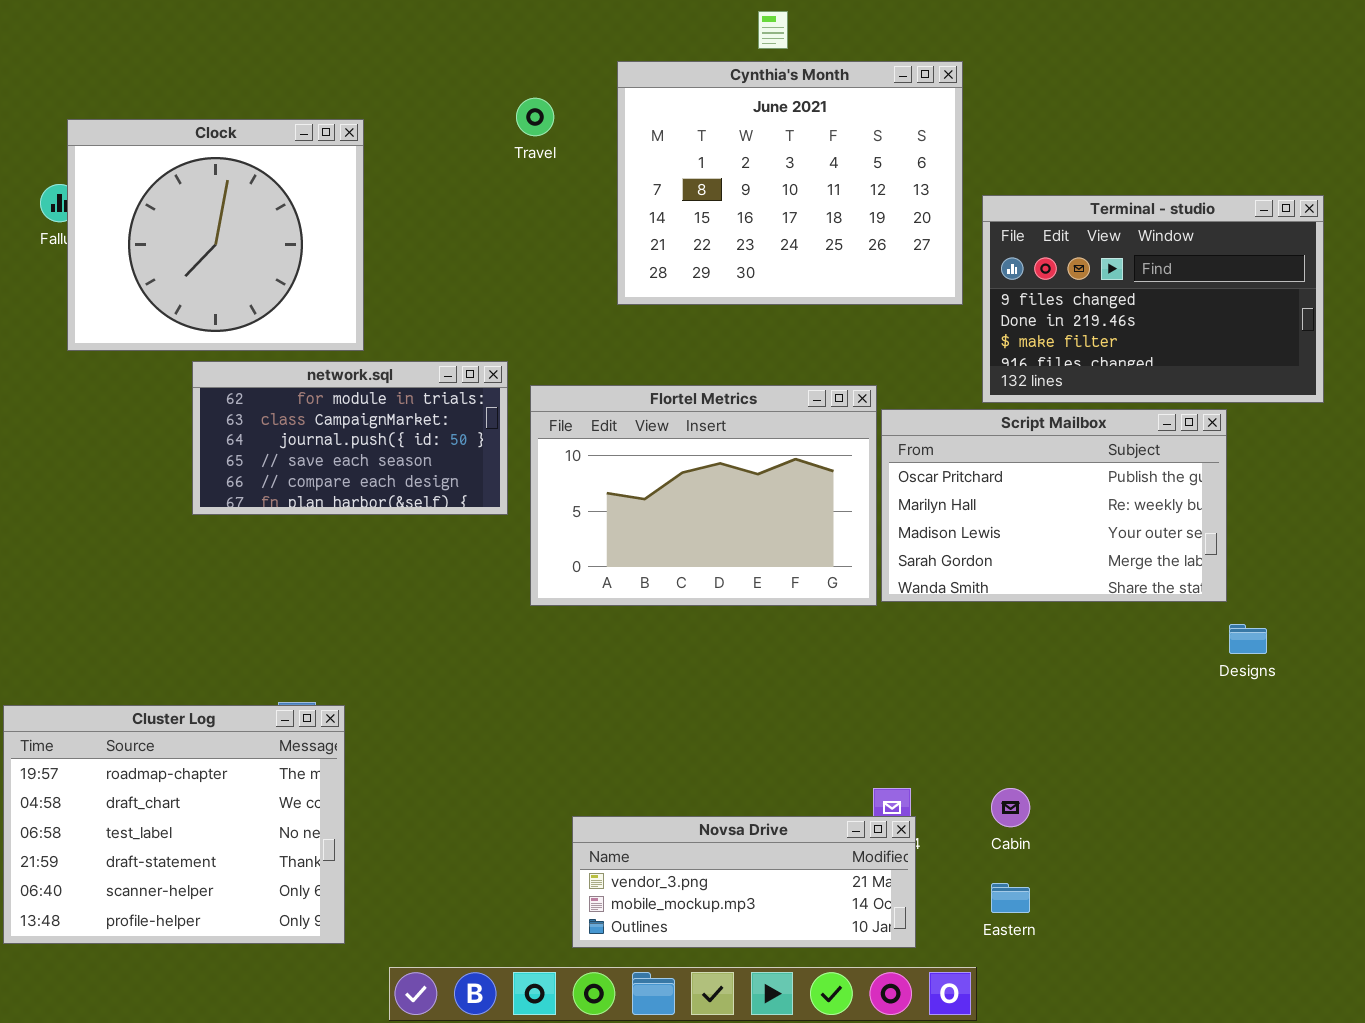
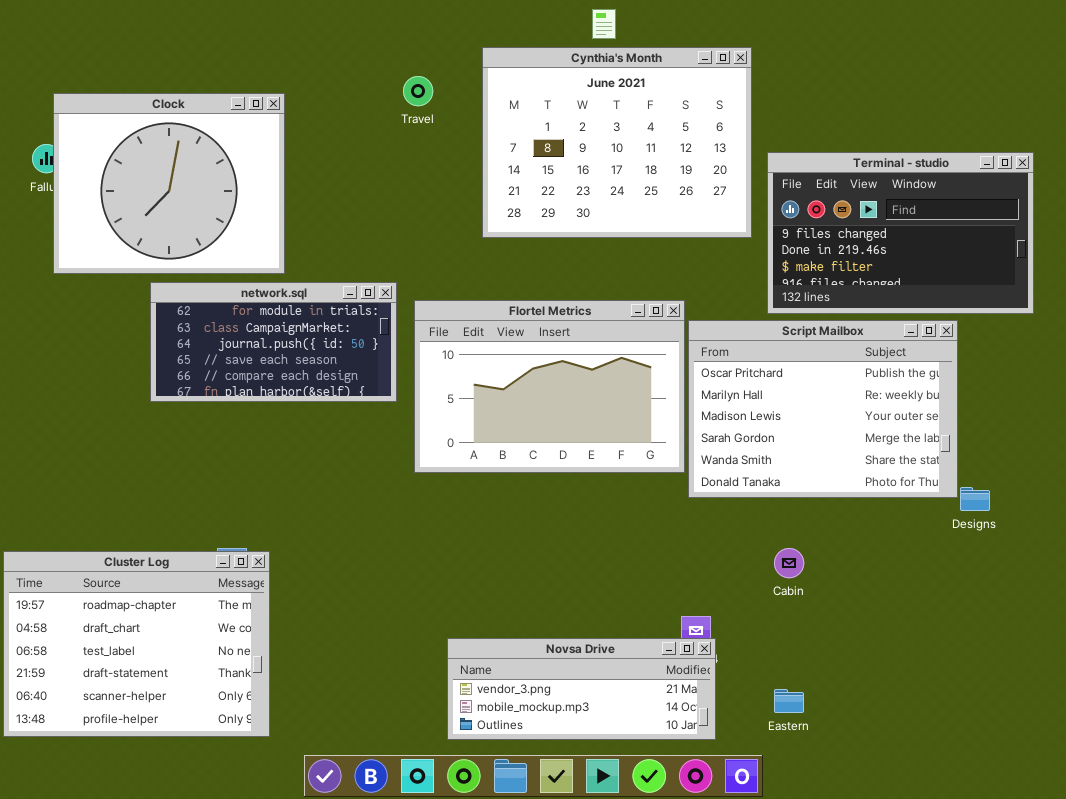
Script Mailbox: [881,409,1227,602] -> [688,320,958,498], resized
Cabin: [991,788,1030,827] -> [774,548,804,578], moved

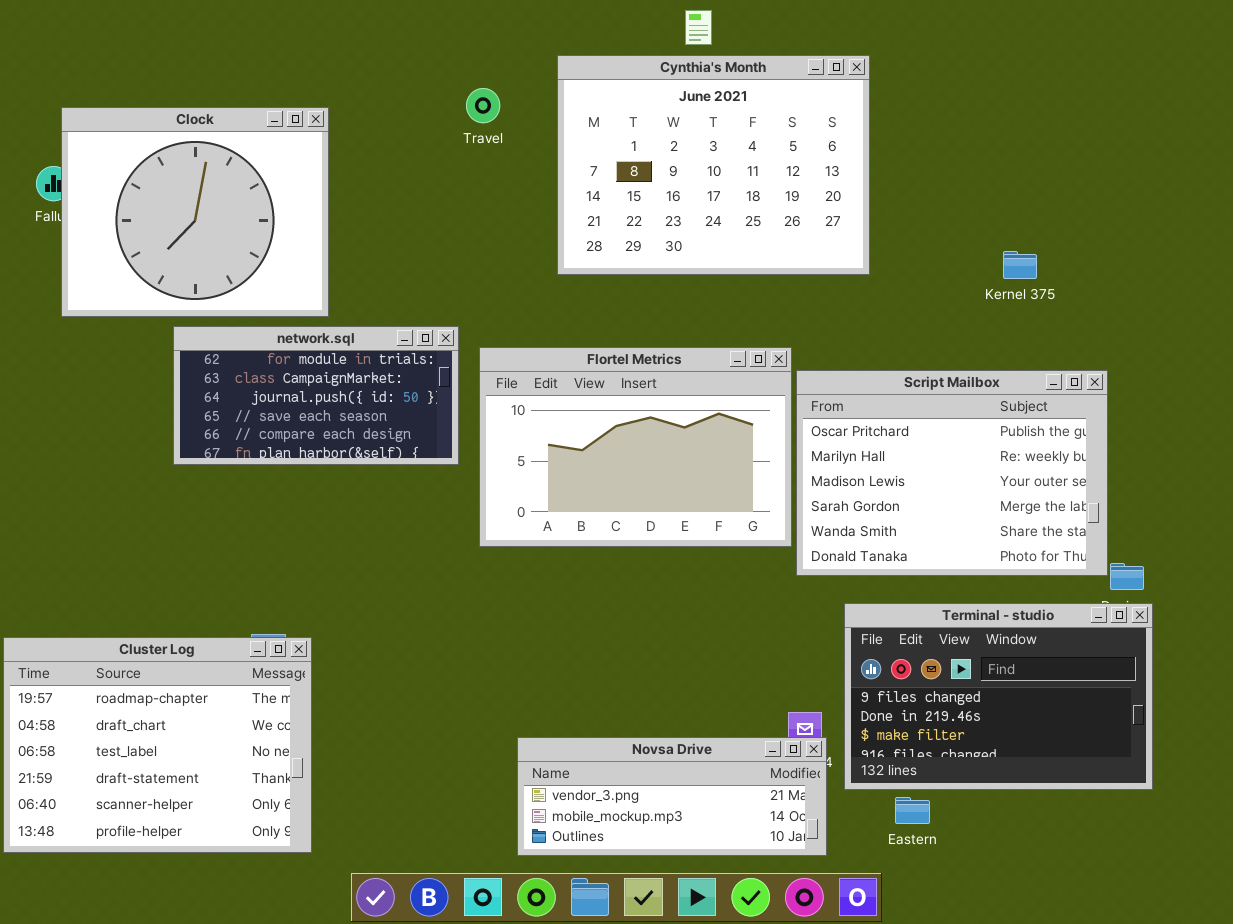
Terminal - studio: [767,152,1034,314] -> [844,603,1153,790], moved

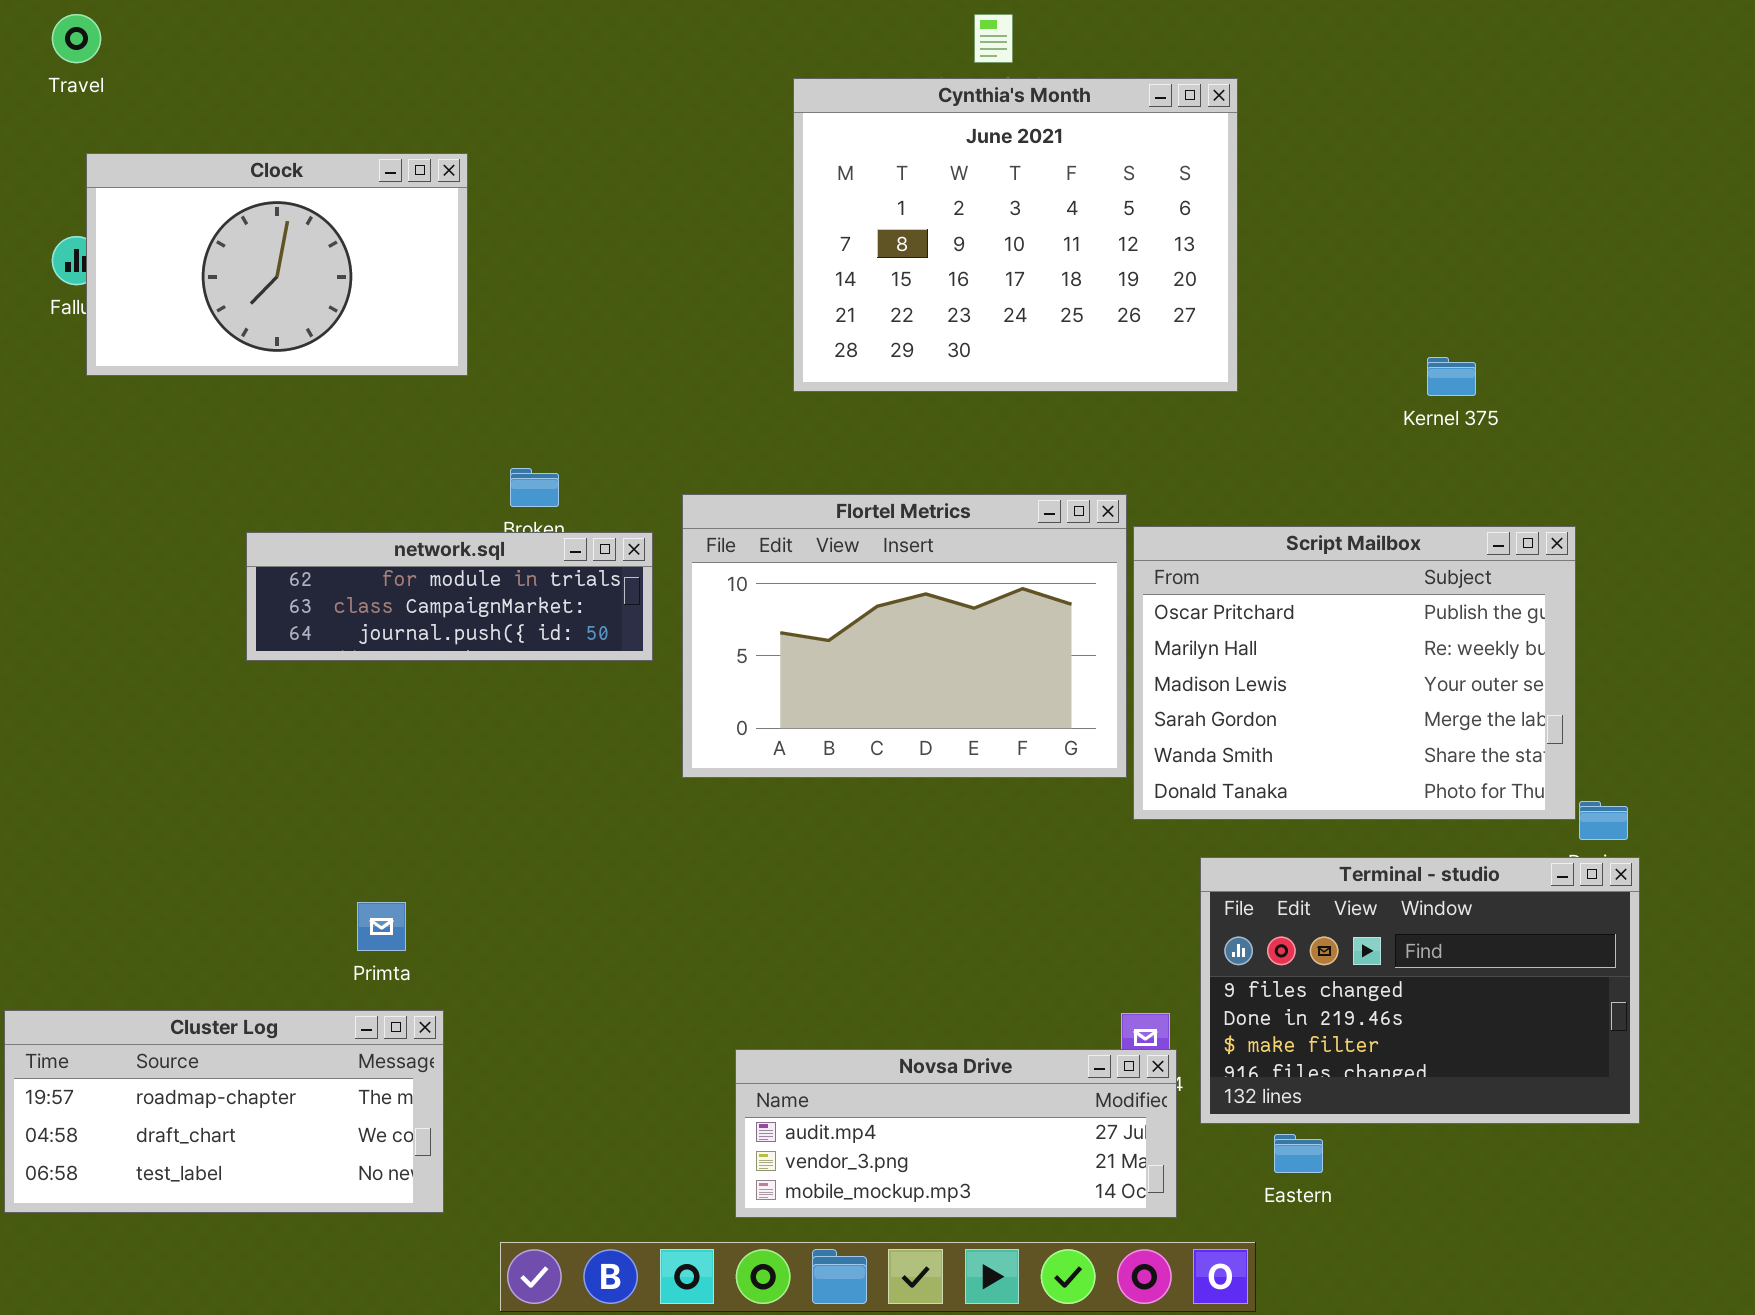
Travel: [466,88,500,123] -> [52,14,101,63], moved
Clock: [61,107,329,317] -> [86,153,468,376], resized
network.sql: [173,326,459,465] -> [246,532,653,661], resized
Cluster Log: [3,637,312,853] -> [4,1010,444,1213], resized
Novsa Drive: [517,737,827,856] -> [735,1049,1177,1218], scrolled up 1 row

